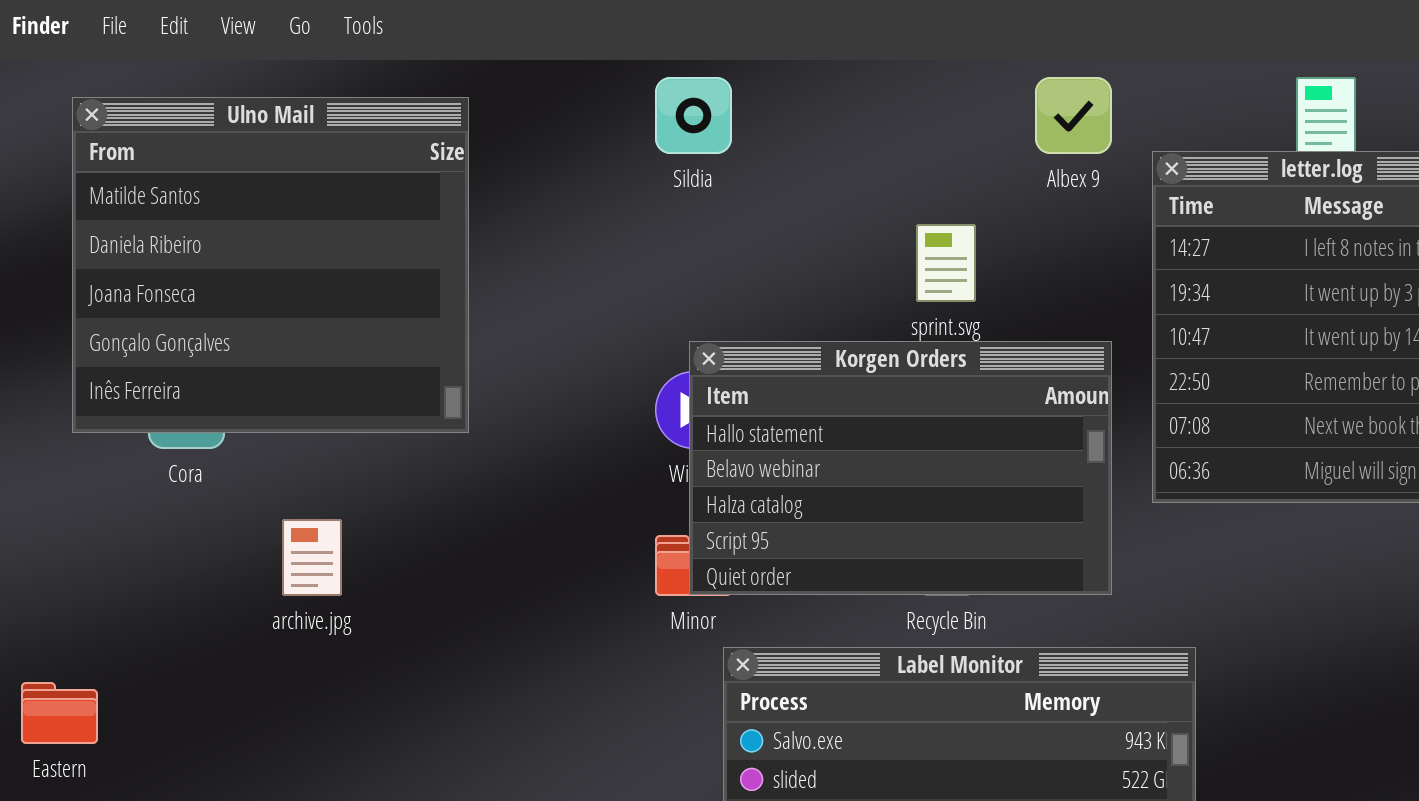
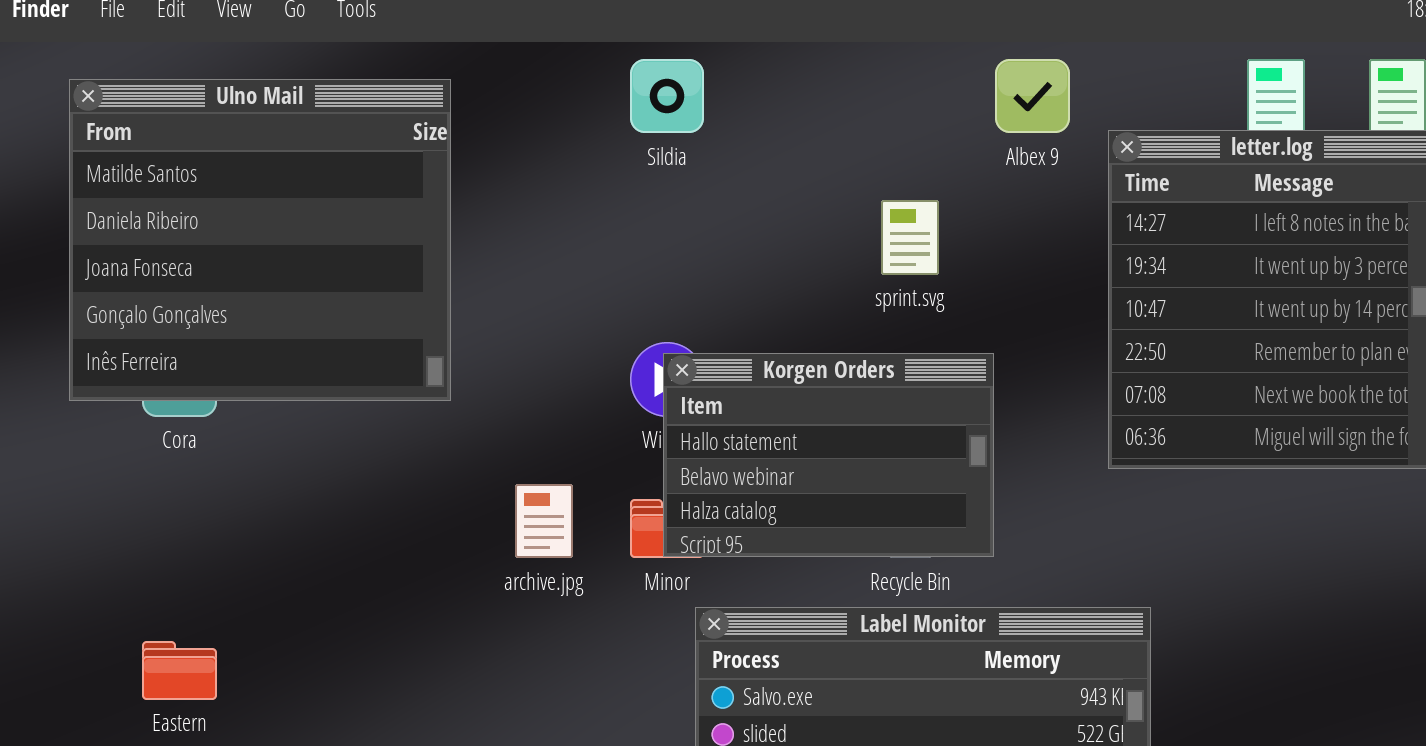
Korgen Orders: [689,341,1112,595] -> [663,353,994,557], resized
archive.jpg: [282,519,342,596] -> [515,484,573,558], moved
Eastern: [21,682,98,744] -> [142,641,217,700], moved

